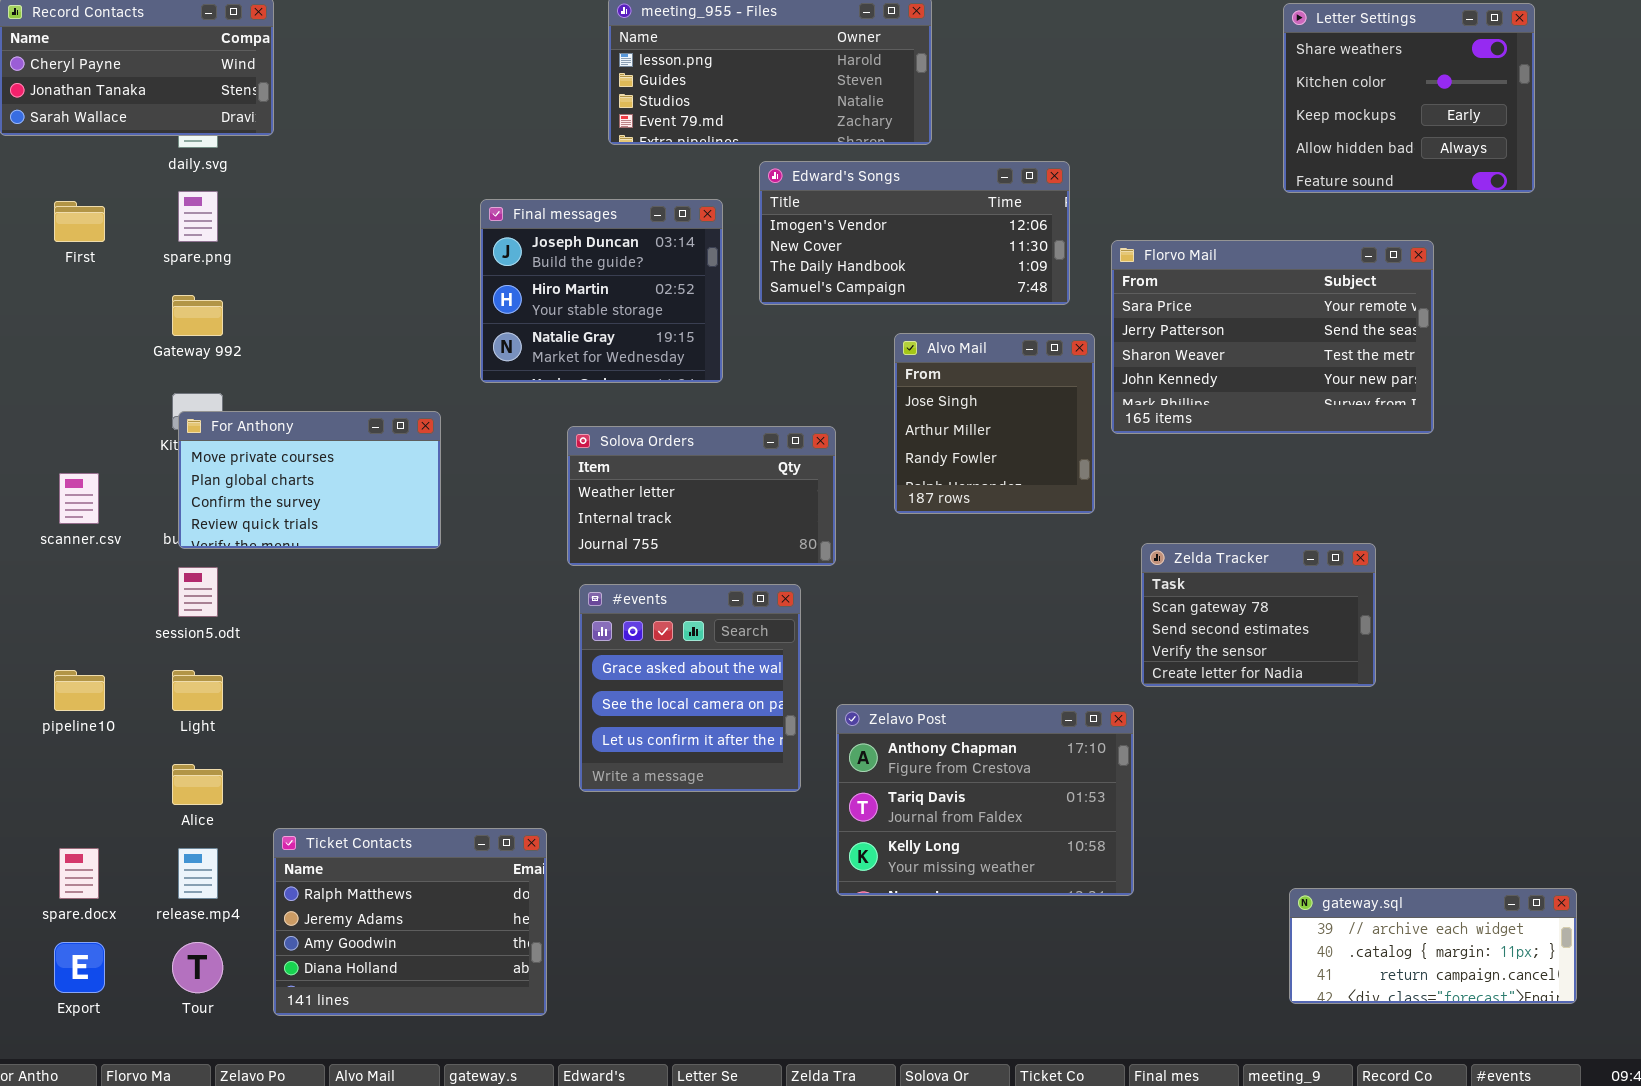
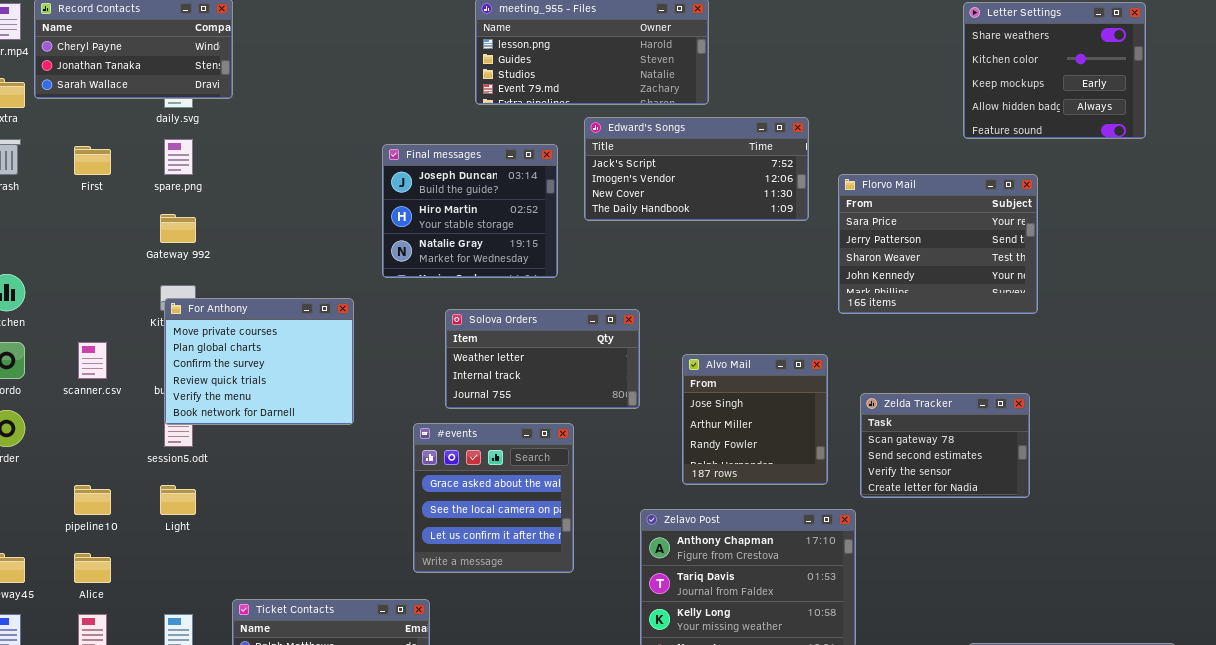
Edward's Songs: [759,161,1070,305] -> [584,117,809,221], scrolled up 1 row
Florvo Mail: [1111,240,1434,434] -> [838,174,1038,314], resized
Alvo Mail: [894,333,1095,514] -> [682,354,828,485], moved
For Anthony: [178,411,441,549] -> [164,298,354,425], resized
#events: [579,584,801,792] -> [413,423,574,573], moved
Alice: [172,764,223,805] -> [74,553,111,583], moved

